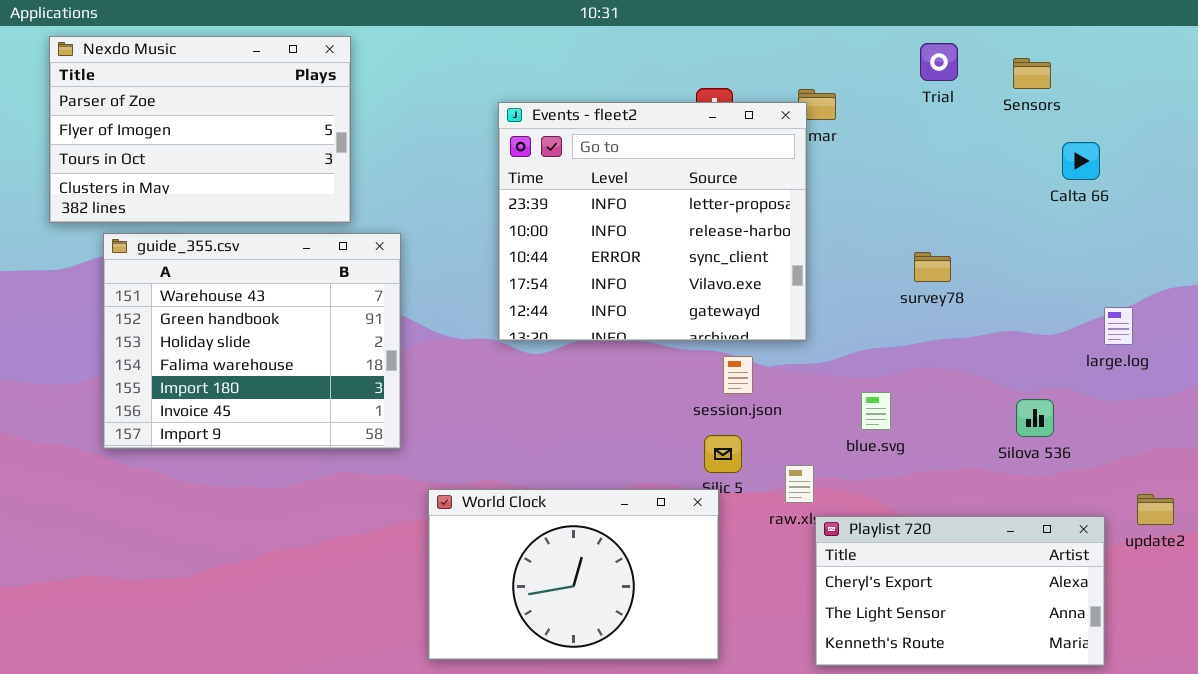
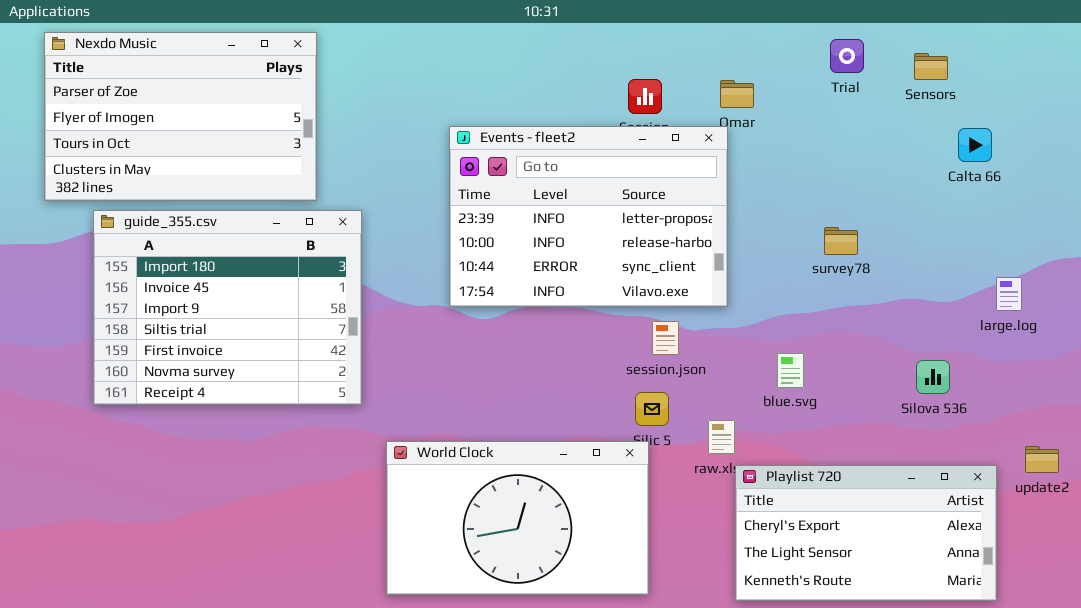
Events - fleet2: [498,102,807,341] -> [449,126,728,307], resized
guide_355.csv: [103,233,401,449] -> [93,210,362,405], scrolled down 4 rows

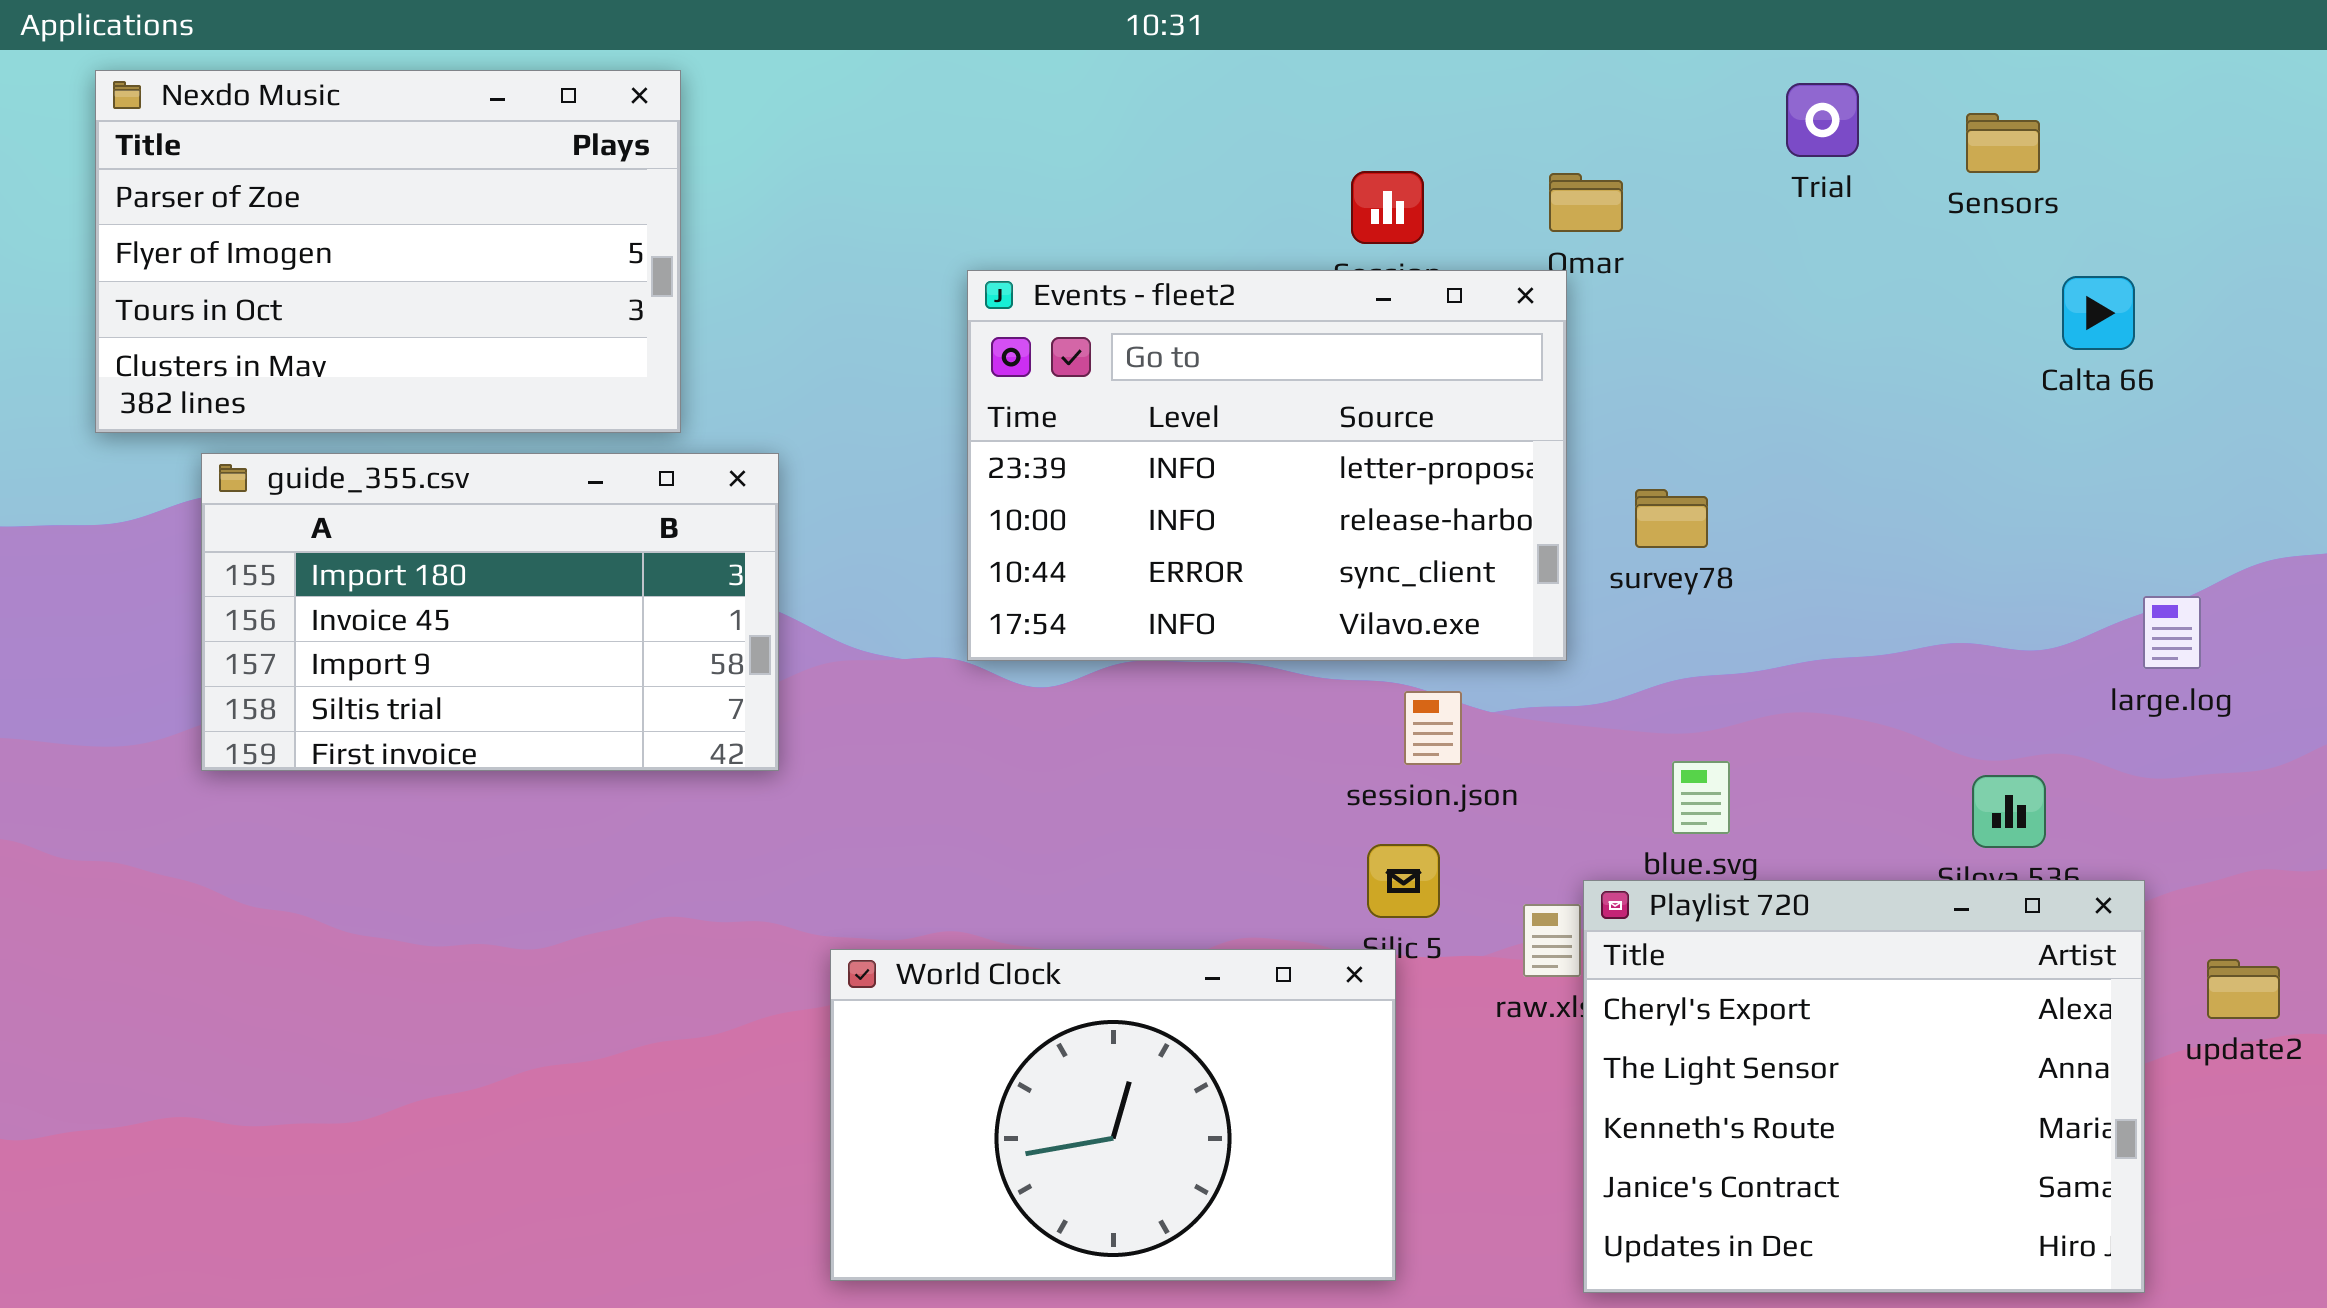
guide_355.csv: [93,210,362,405] -> [201,453,779,771], resized
survey78: [824,227,858,255] -> [1635,489,1708,548], moved
Playlist 720: [735,465,997,601] -> [1583,880,2145,1293], resized

